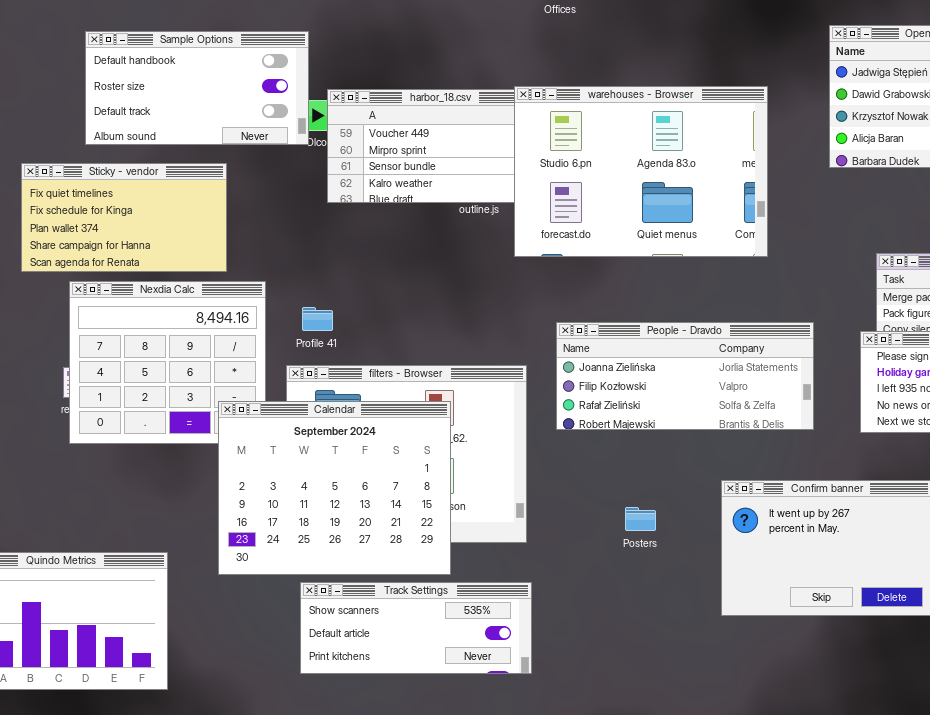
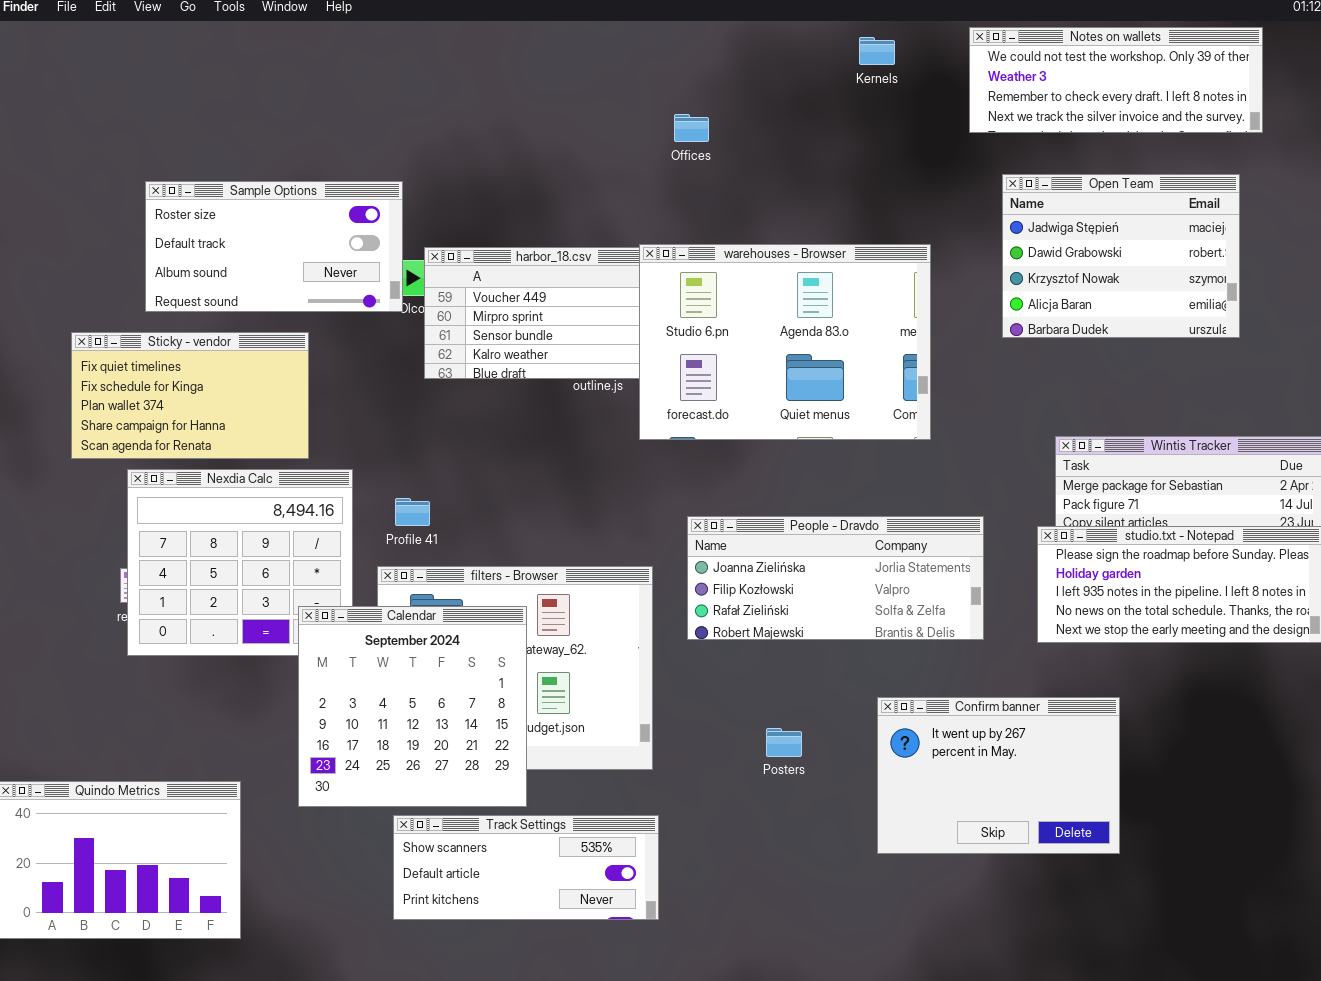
Sample Options: [85,31,309,145] -> [145,181,403,312], scrolled down 1 row
Calendar: [218,401,451,575] -> [298,606,527,807], resized

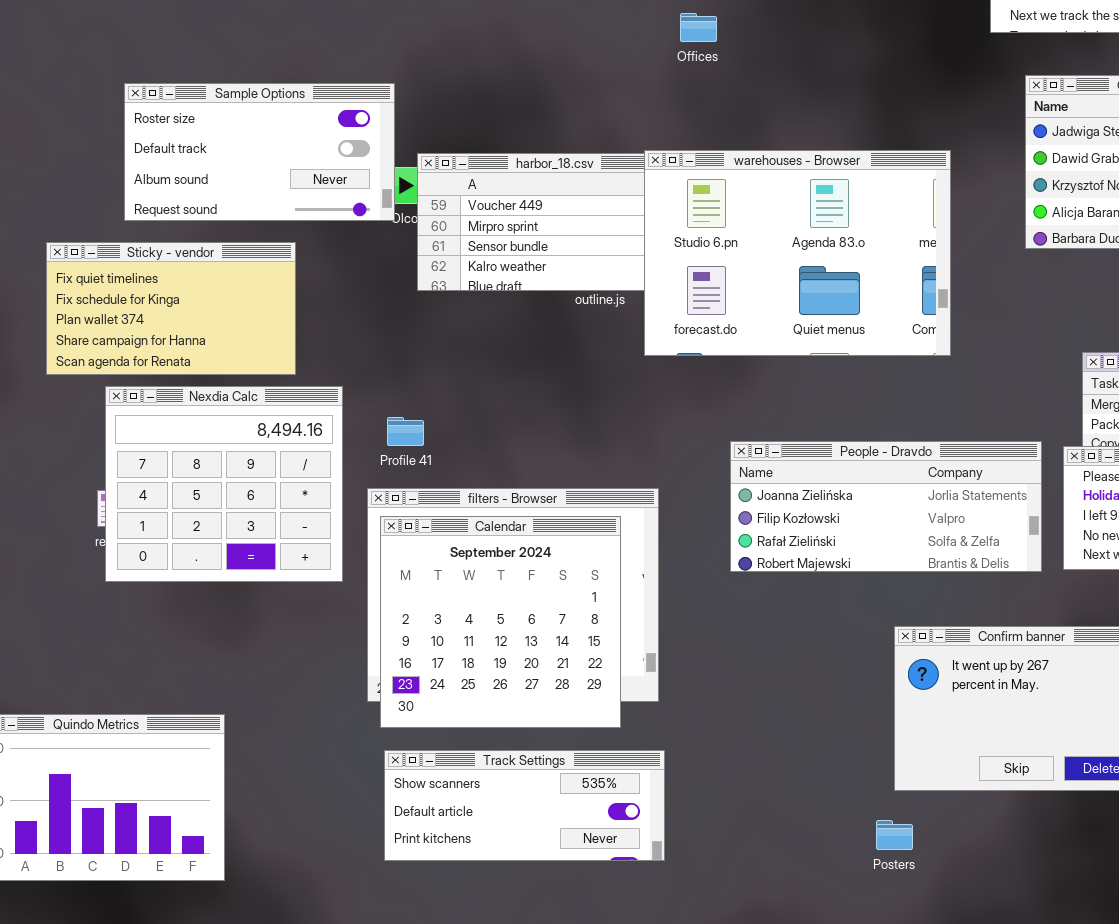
People - Dravdo: [687,516,984,640] -> [730,441,1042,572], moved
Calendar: [298,606,527,807] -> [380,516,621,728], moved
Posters: [766,728,802,757] -> [876,820,913,850], moved

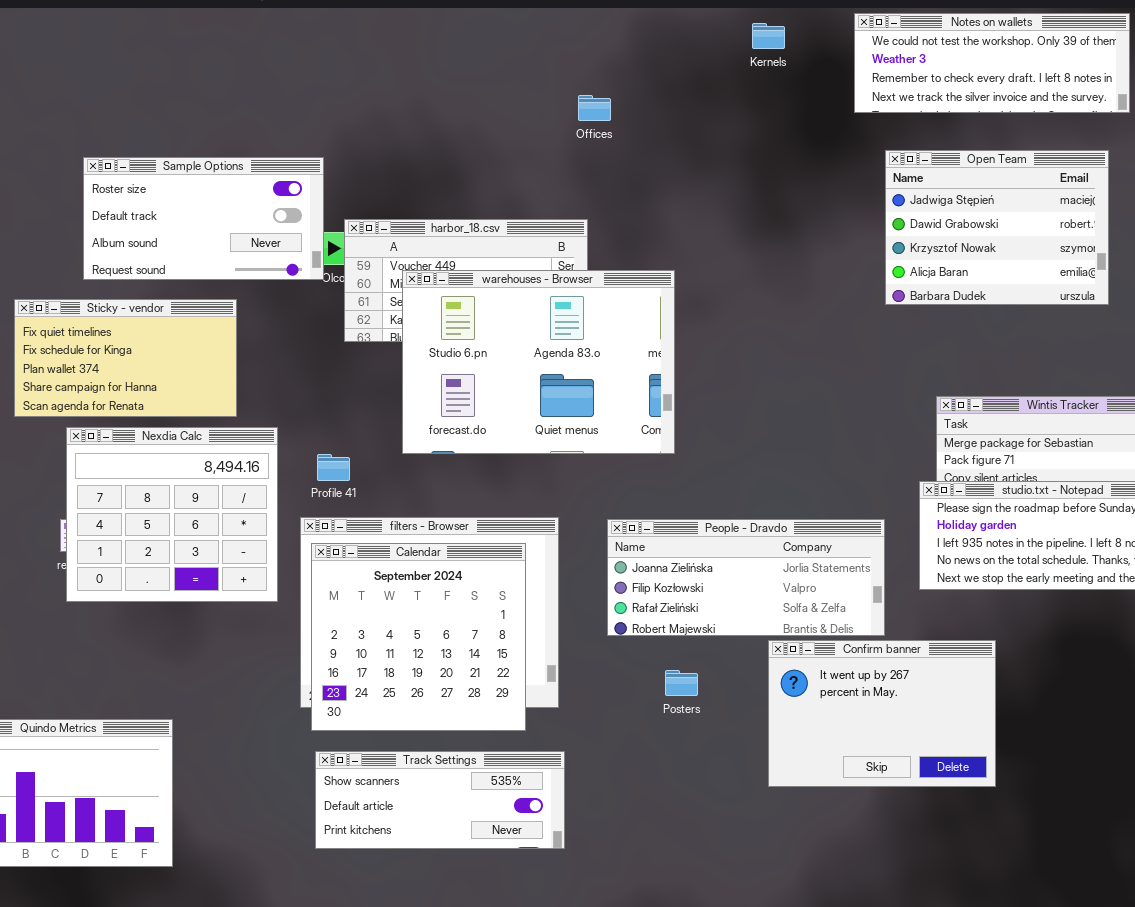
warehouses - Browser: [644,150,951,356] -> [402,270,675,454], moved
People - Dravdo: [730,441,1042,572] -> [607,519,885,636], moved
Posters: [876,820,913,850] -> [665,670,698,696], moved

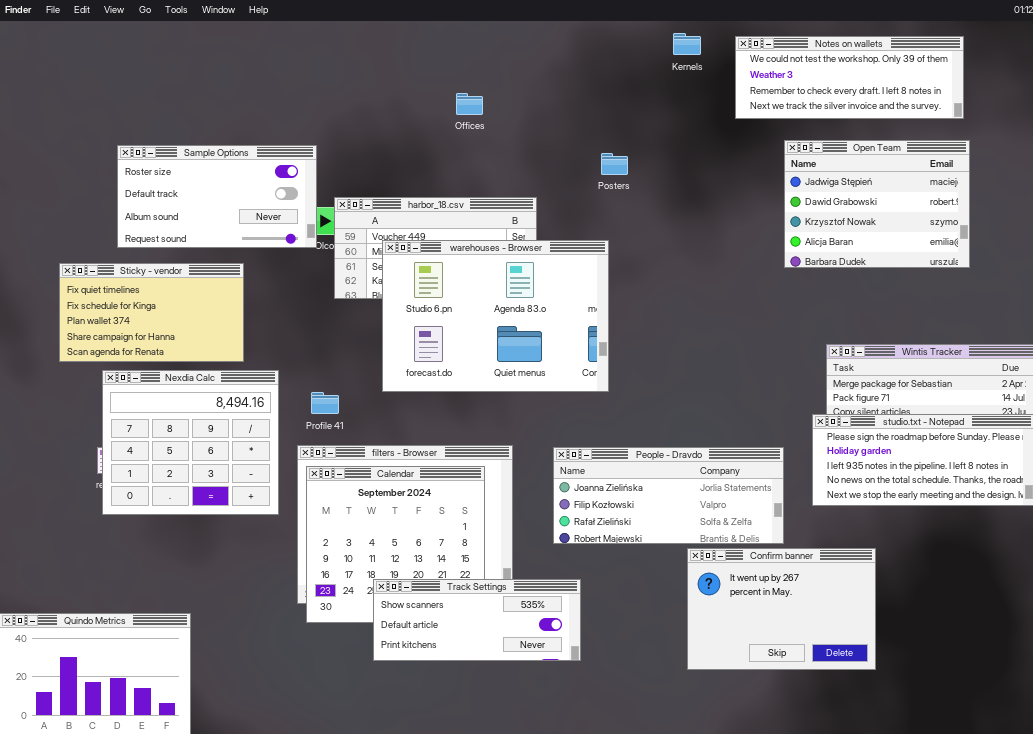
Notes on wallets: [854,13,1130,113] -> [735,36,964,119], moved
Offices: [578,95,611,121] -> [456,93,483,115], moved
Posters: [665,670,698,696] -> [601,153,628,175], moved
Track Settings: [315,751,565,849] -> [373,579,581,661], moved

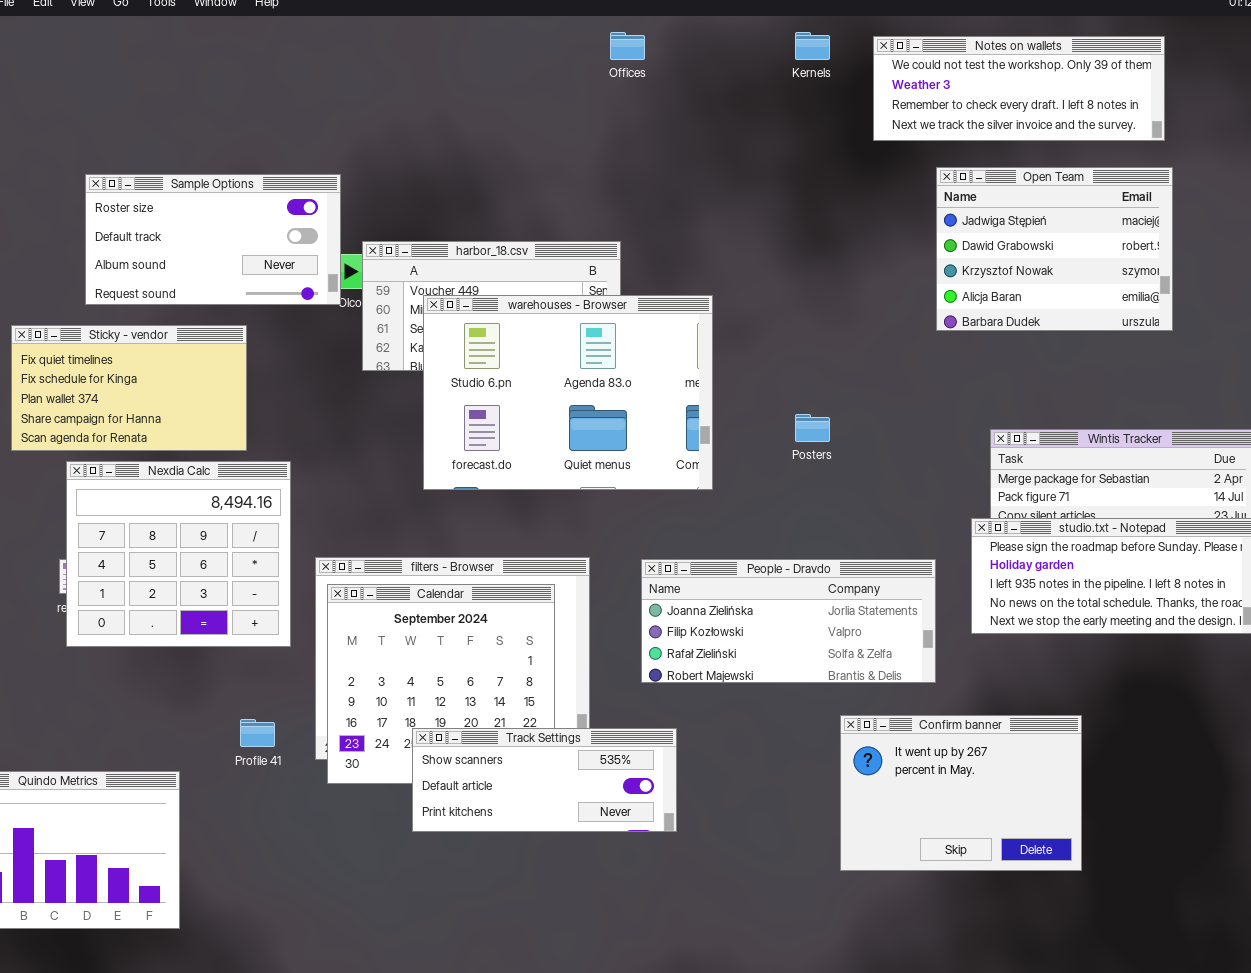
Offices: [456,93,483,115] -> [610,32,645,60], moved
Posters: [601,153,628,175] -> [795,414,830,442], moved
Profile 41: [311,392,339,414] -> [240,719,275,747], moved
Confirm banner: [687,548,876,670] -> [840,715,1082,871], moved

